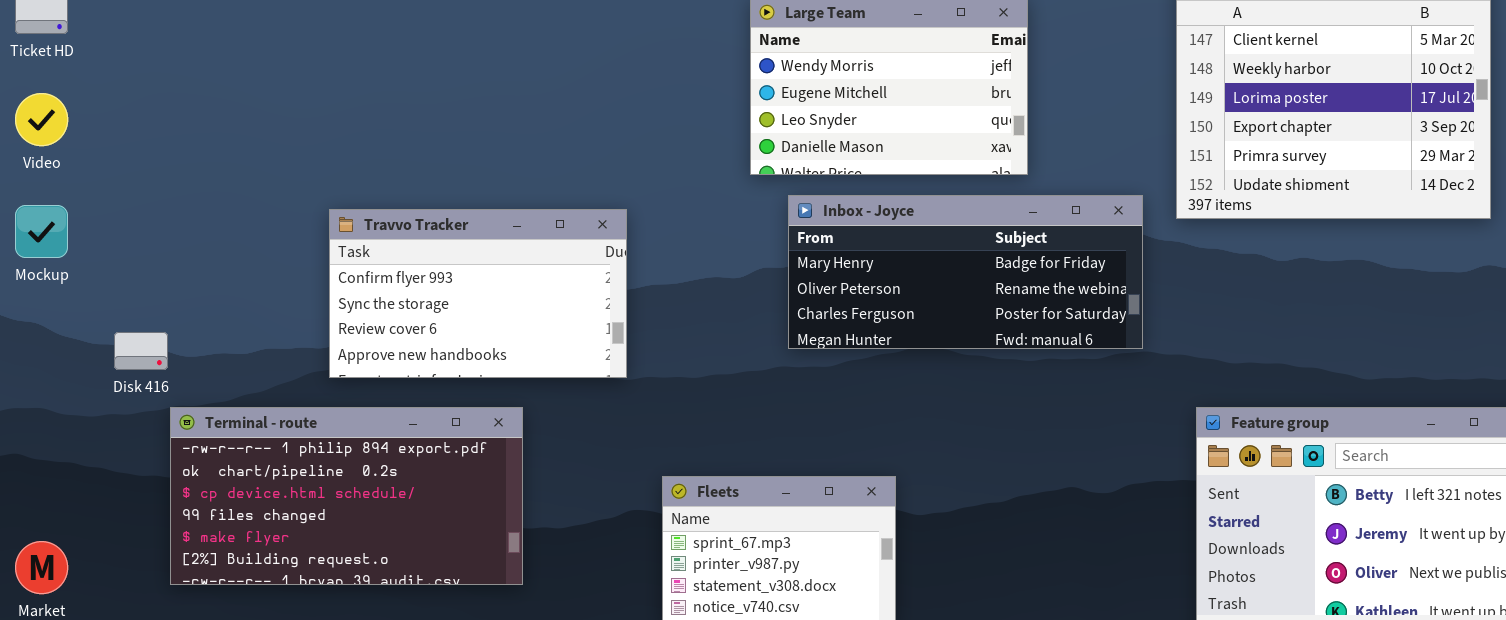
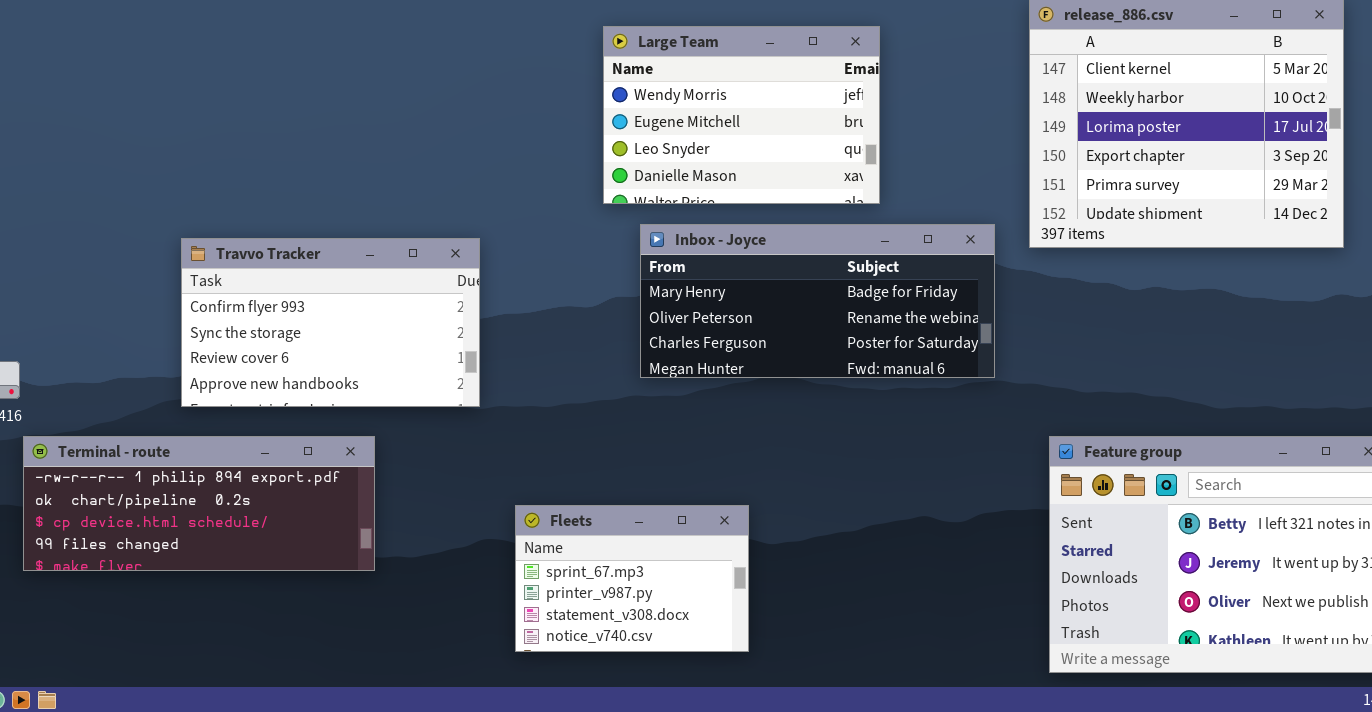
Terminal - route: [170,407,523,585] -> [23,436,375,571], resized

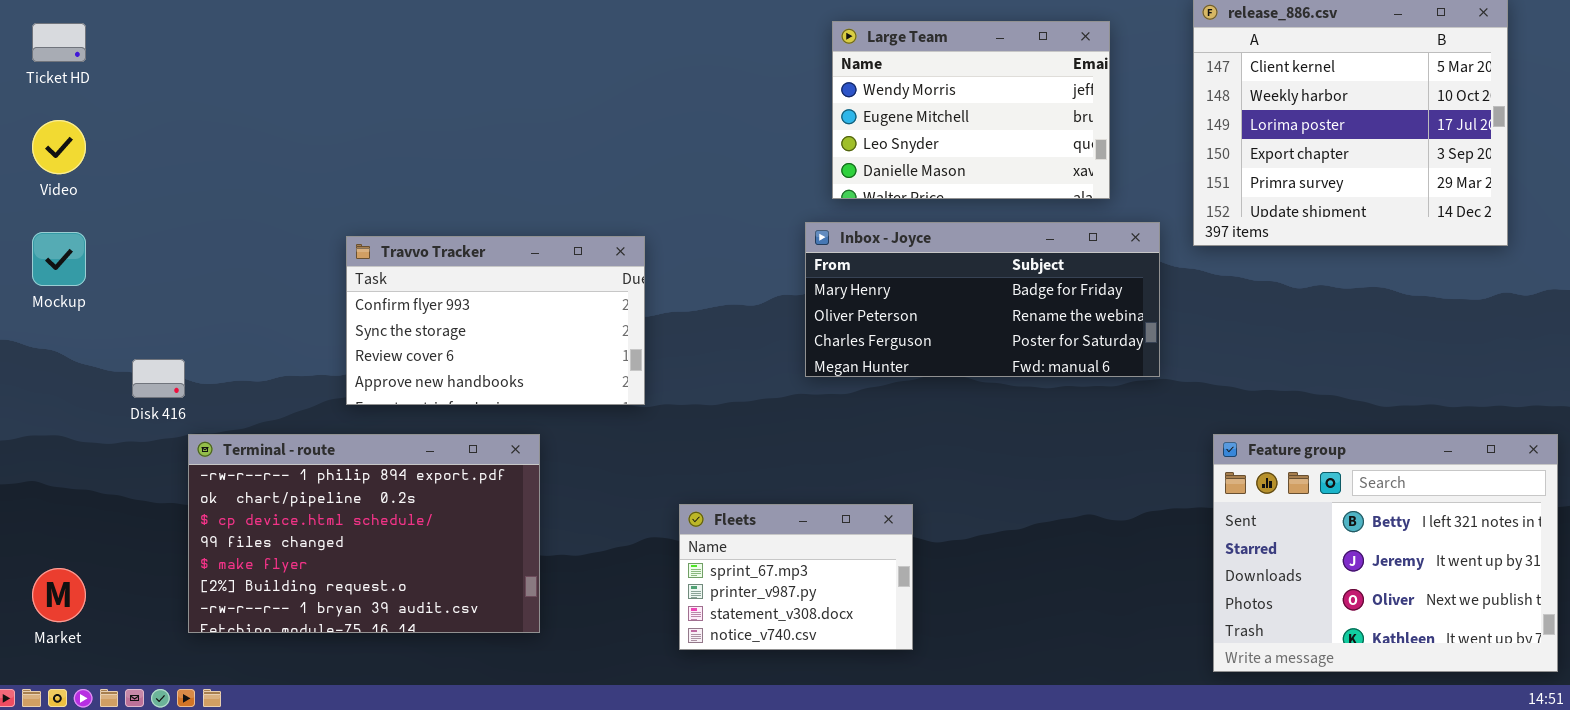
Large Team: [603,26,880,204] -> [832,21,1110,199], moved
Terminal - route: [23,436,375,571] -> [188,434,540,633], resized

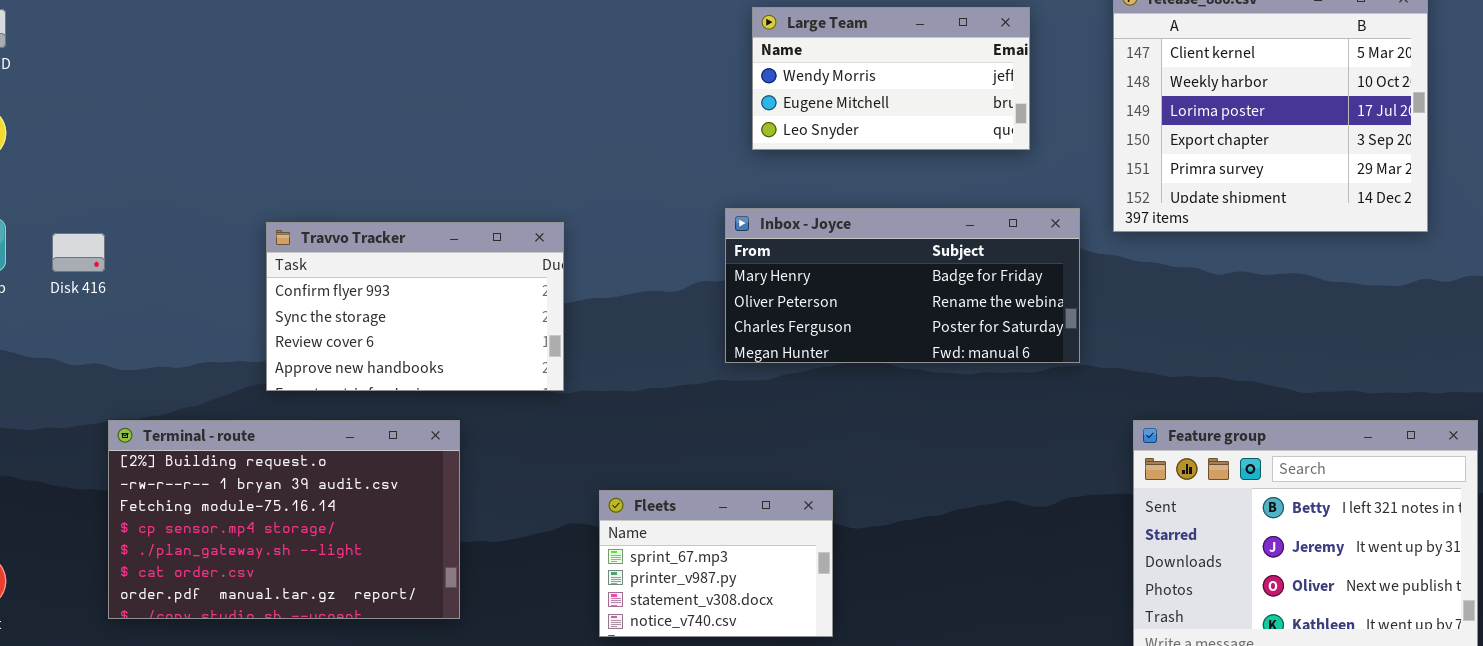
Large Team: [832,21,1110,199] -> [752,7,1030,150], resized
Disk 416: [132,359,185,398] -> [52,233,105,272], moved
Terminal - route: [188,434,540,633] -> [108,420,460,619], scrolled down 5 rows

